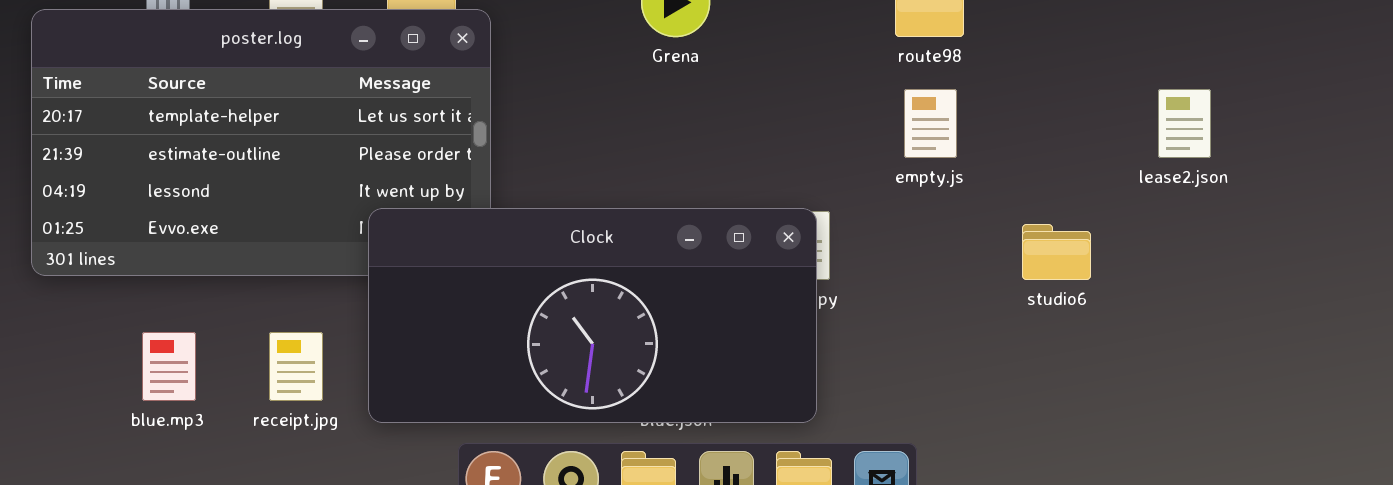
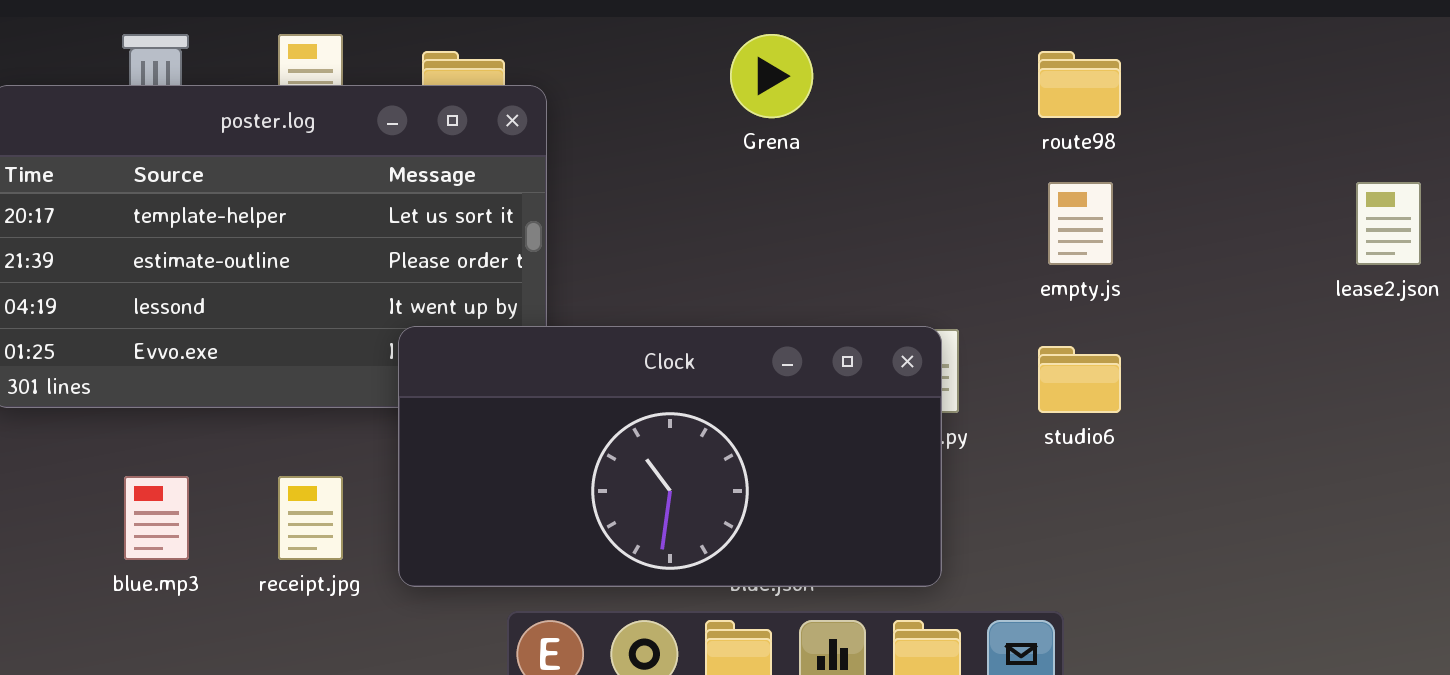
studio6: [1022,224,1091,280] -> [1038,346,1121,413], moved

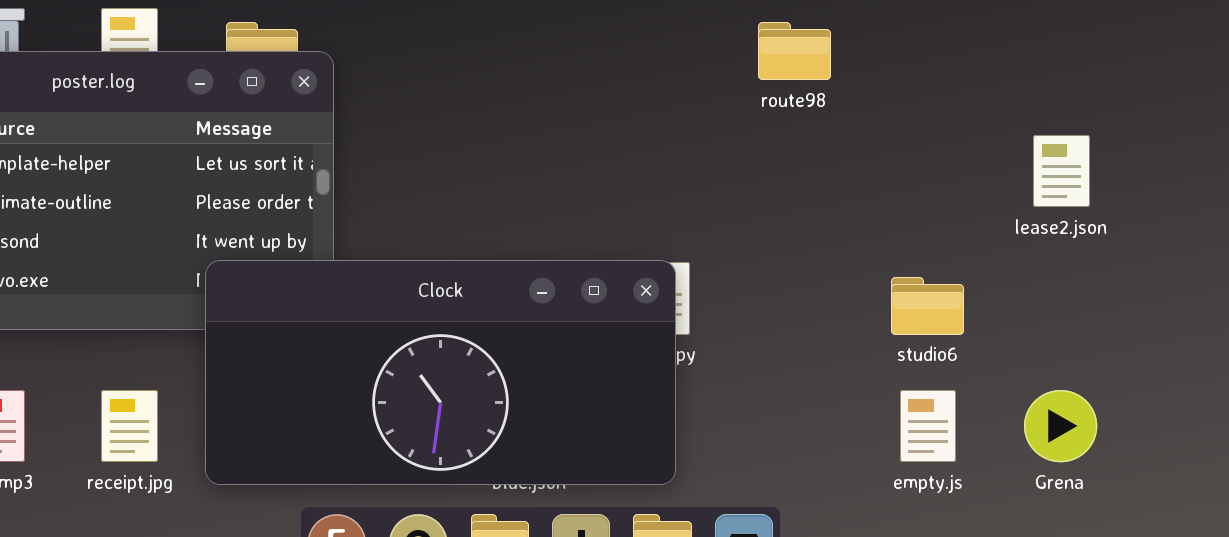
Grena: [730,34,813,118] -> [1024,390,1097,462], moved
empty.js: [1048,182,1113,265] -> [900,390,956,462], moved
studio6: [1038,346,1121,413] -> [891,277,964,335], moved

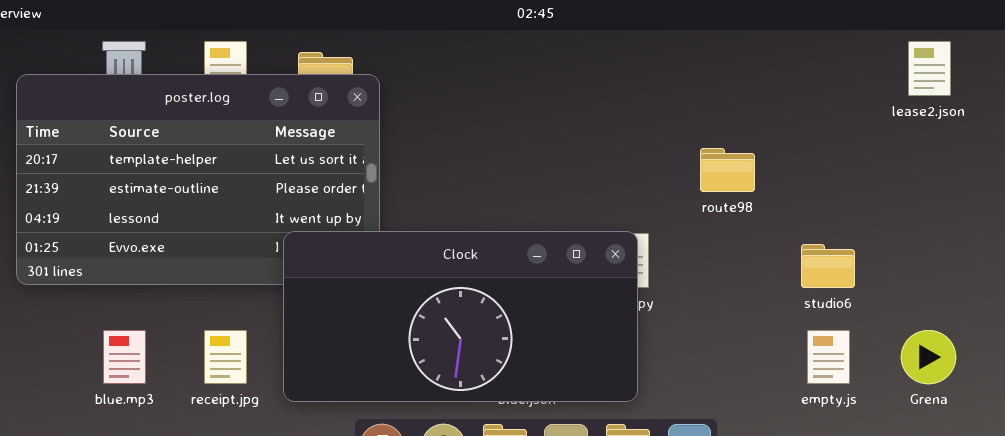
route98: [758,22,831,80] -> [700,148,755,192], moved
lease2.json: [1033,135,1090,207] -> [908,41,951,96], moved

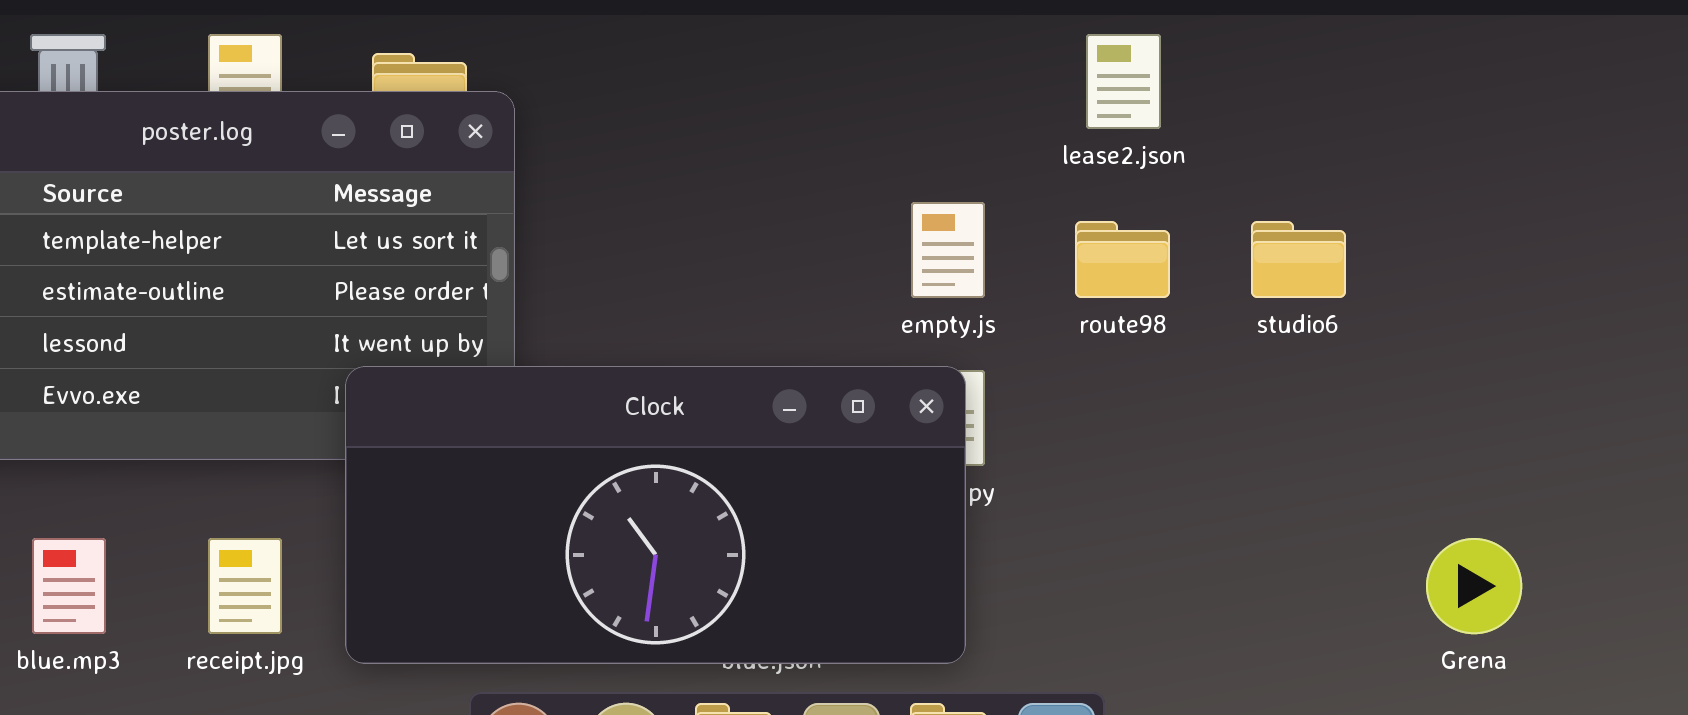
lease2.json: [908,41,951,96] -> [1086,34,1161,129], moved
studio6: [801,244,855,288] -> [1251,221,1346,298], moved
empty.js: [807,330,850,384] -> [911,202,985,298], moved

